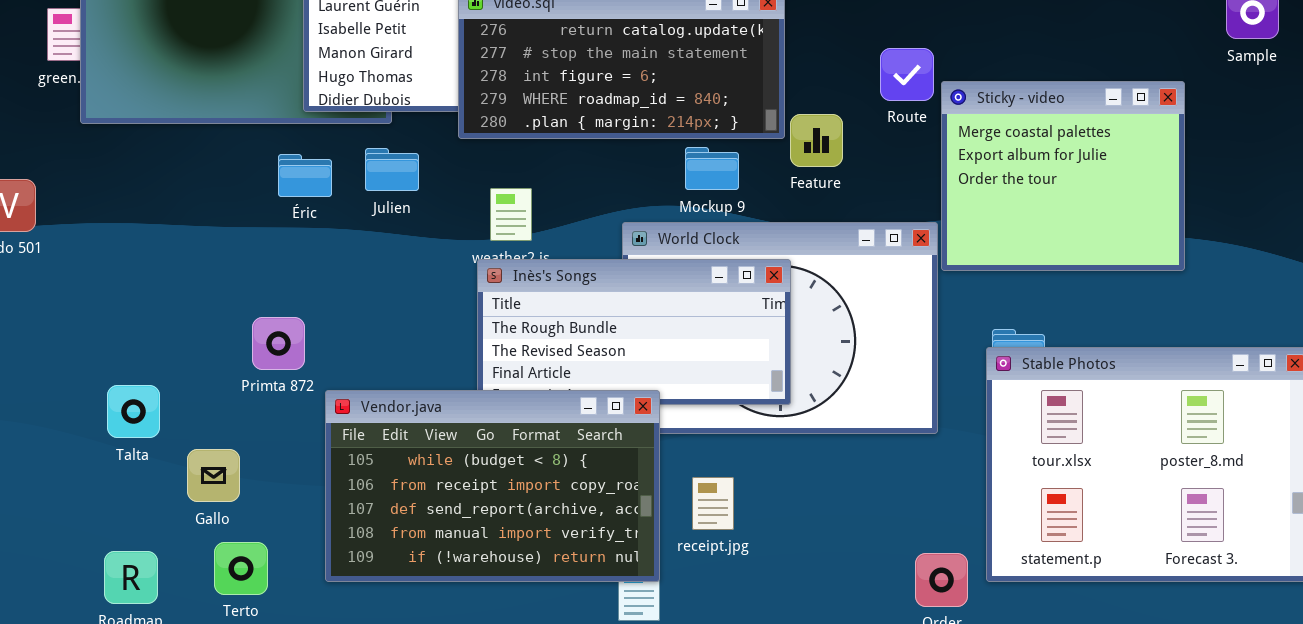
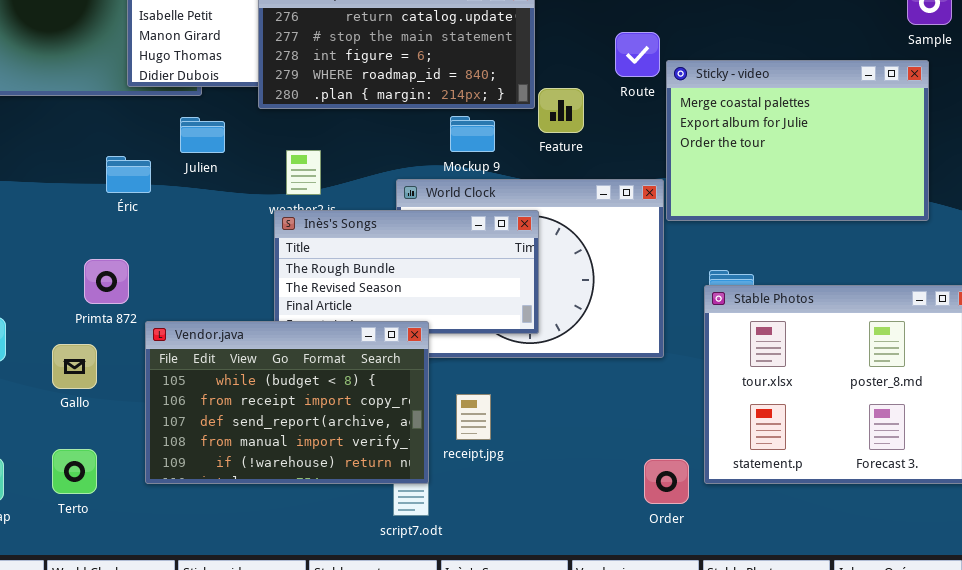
Sticky - video: [941,81,1185,271] -> [666,60,929,221], resized
Éric: [278,154,332,197] -> [106,156,151,193], moved
Gallo: [187,449,240,502] -> [52,344,97,389], moved

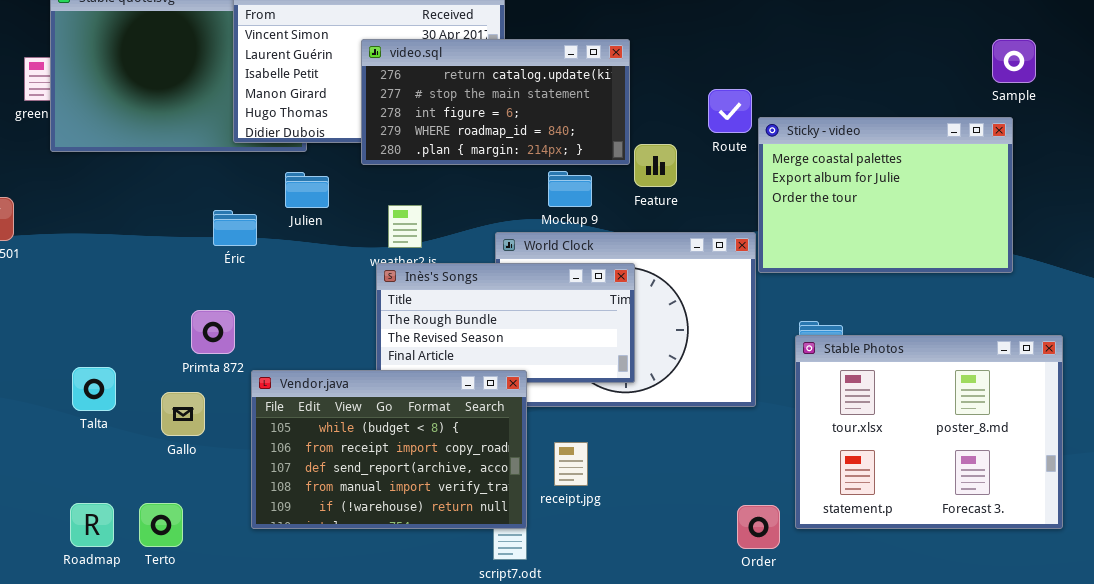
Terto: [52,449,97,494] -> [139,503,183,547], moved

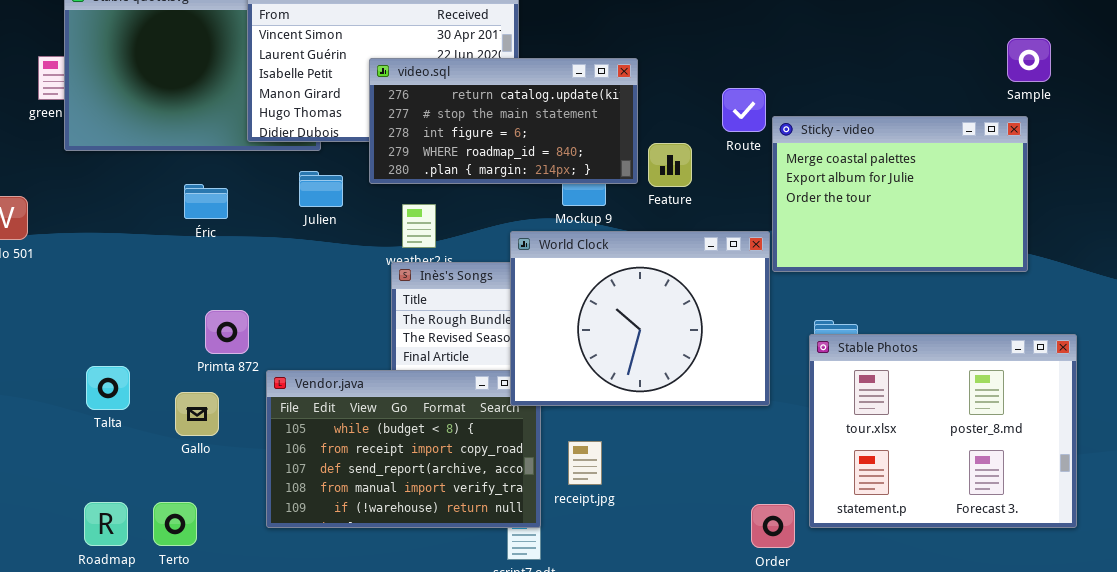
video.sql: [361,39,630,165] -> [369,58,638,184], moved
Éric: [213,210,257,246] -> [184,184,228,219], moved
World Clock: [495,232,756,407] -> [510,231,770,406], raised

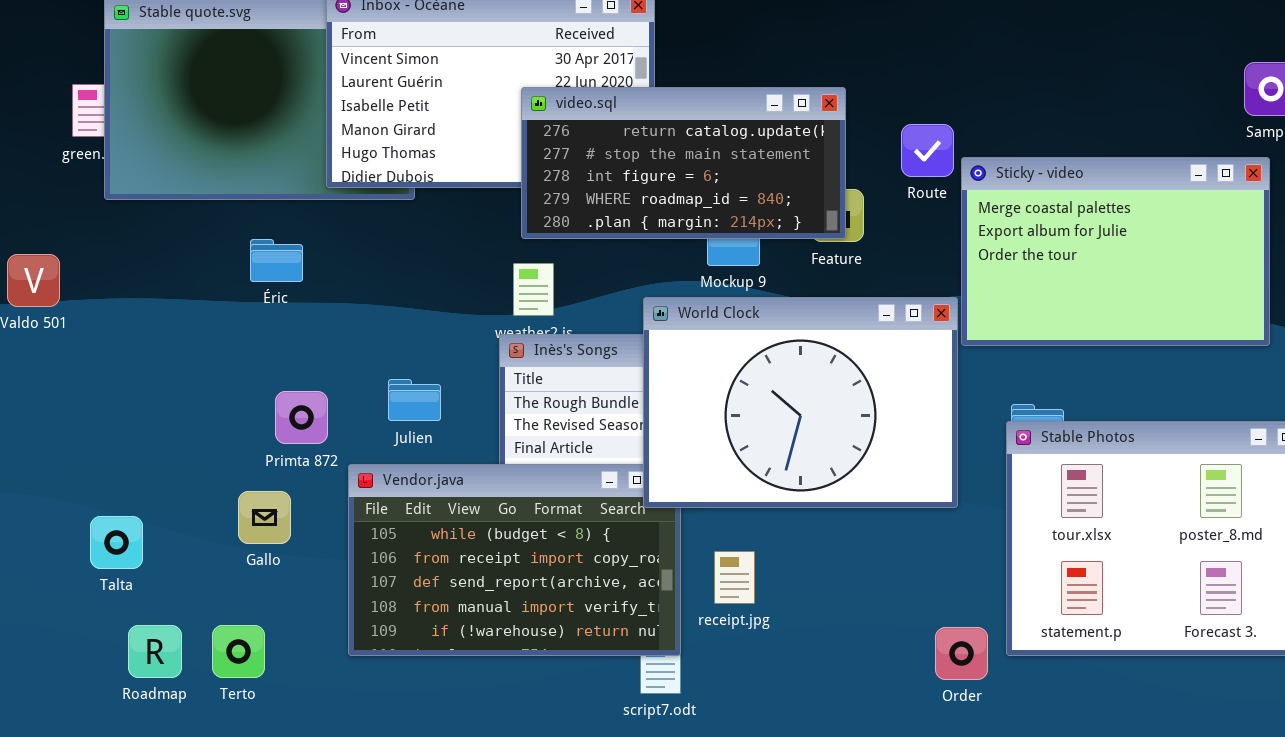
video.sql: [369,58,638,184] -> [521,87,846,239], moved
Julien: [299,171,343,207] -> [388,379,441,421], moved
Talta: [86,366,130,410] -> [90,516,143,569], moved

